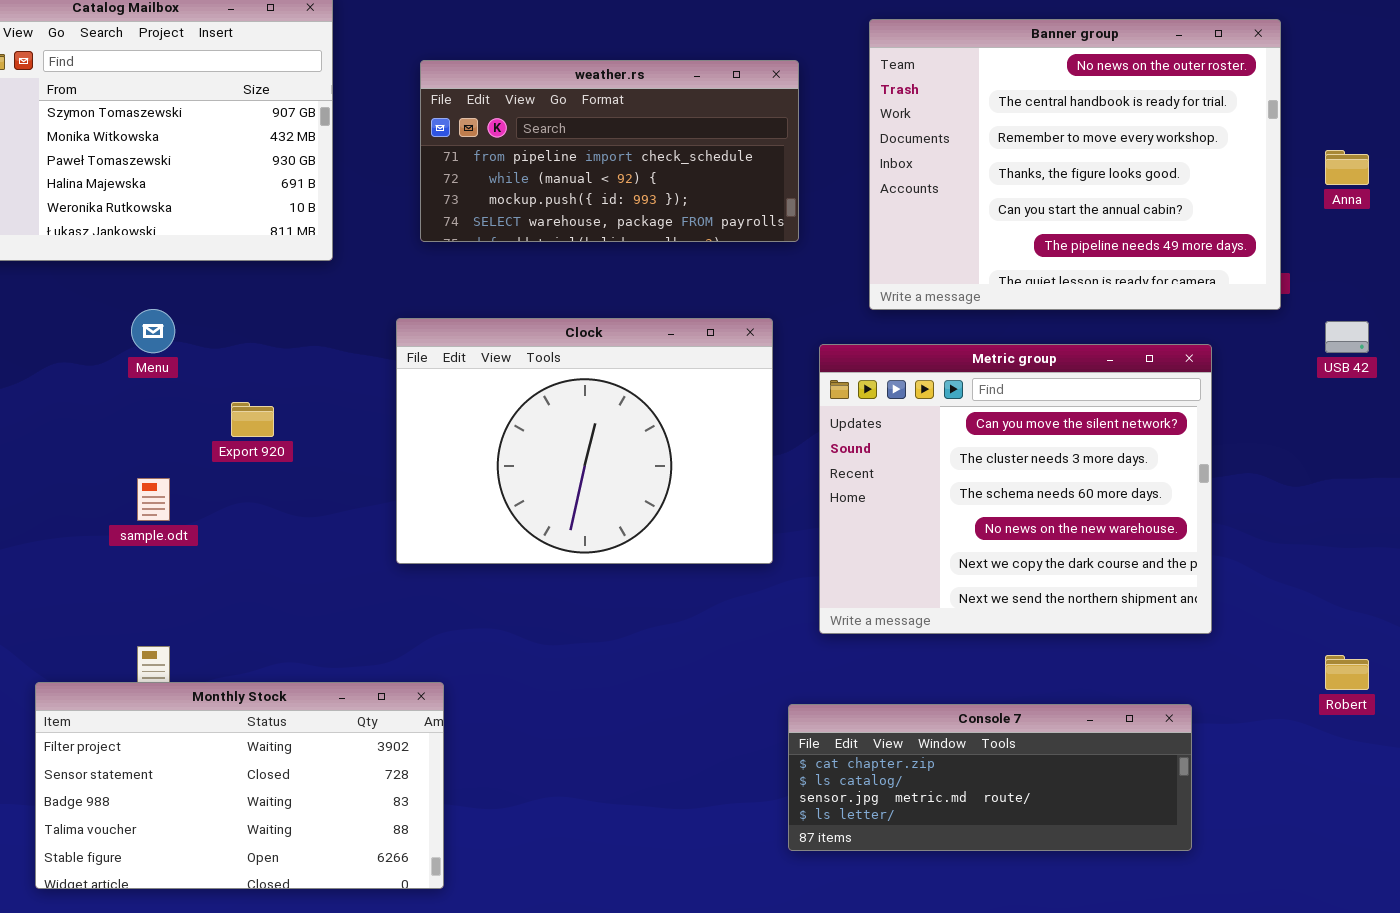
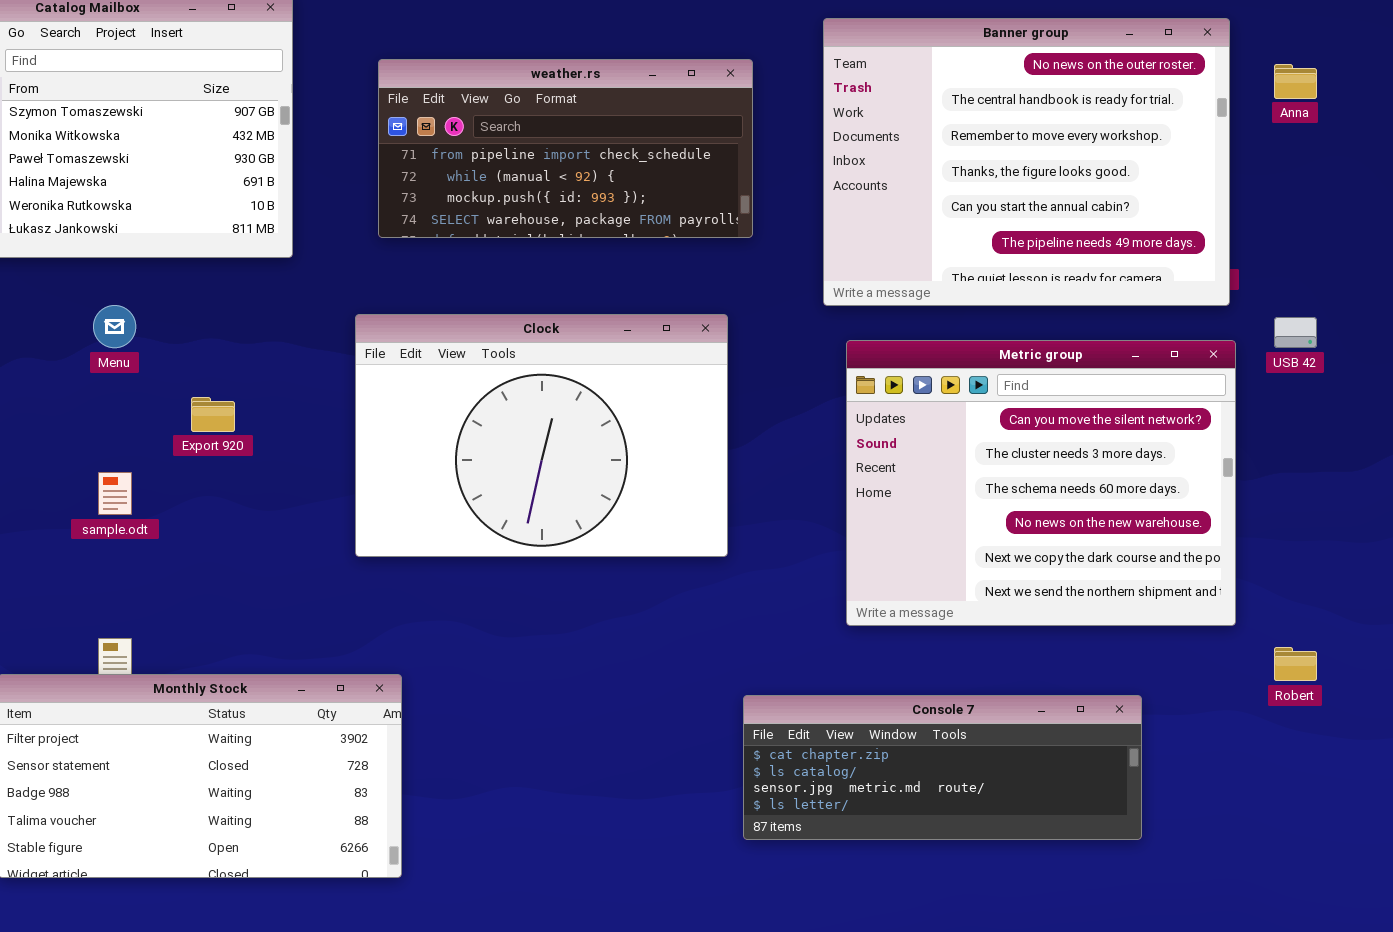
Anna: [1325,150,1369,185] -> [1274,64,1317,99], moved
Metric group: [819,344,1212,634] -> [846,340,1236,626], moved

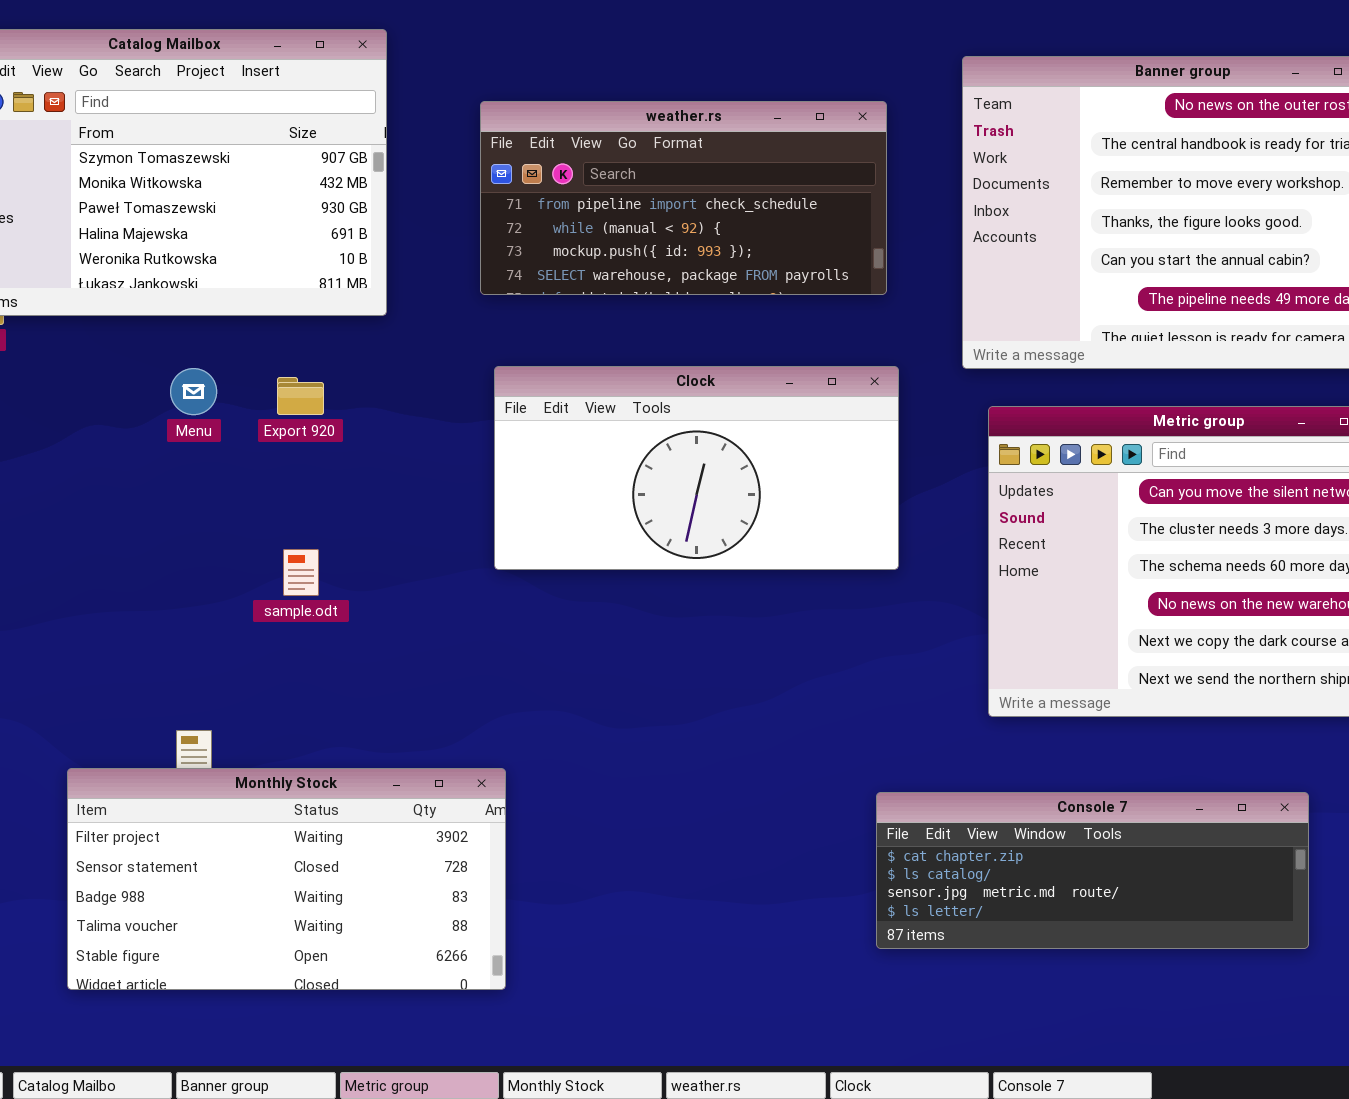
Clock: [355,314,728,557] -> [494,366,899,570], moved, resized
Export 920: [191,397,235,432] -> [277,377,324,415], moved
sample.odt: [98,472,132,515] -> [283,549,319,596], moved

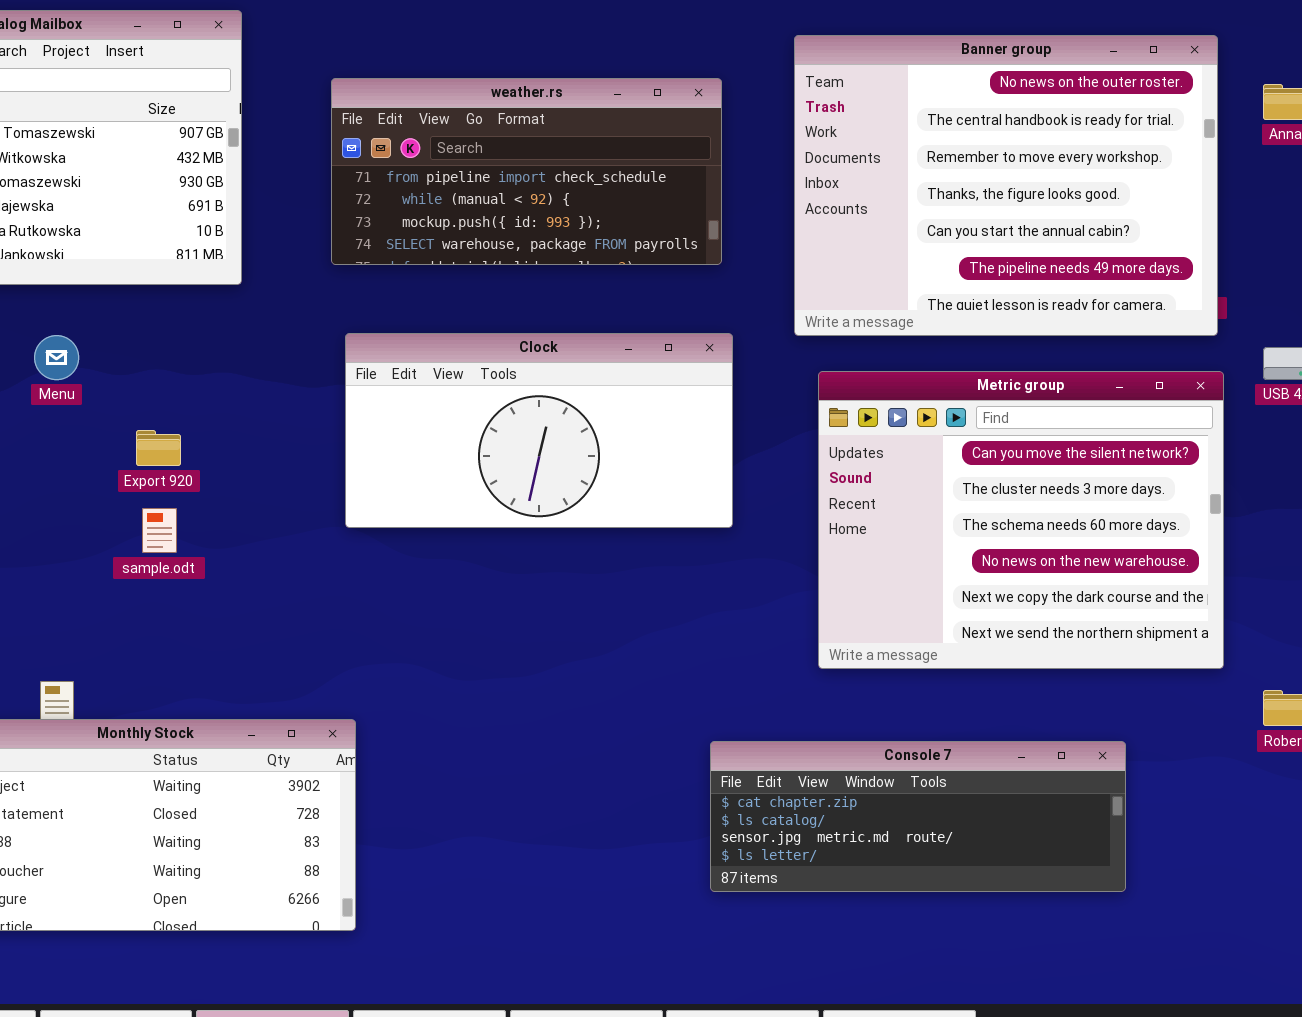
Export 920: [277,377,324,415] -> [136,430,181,466], moved

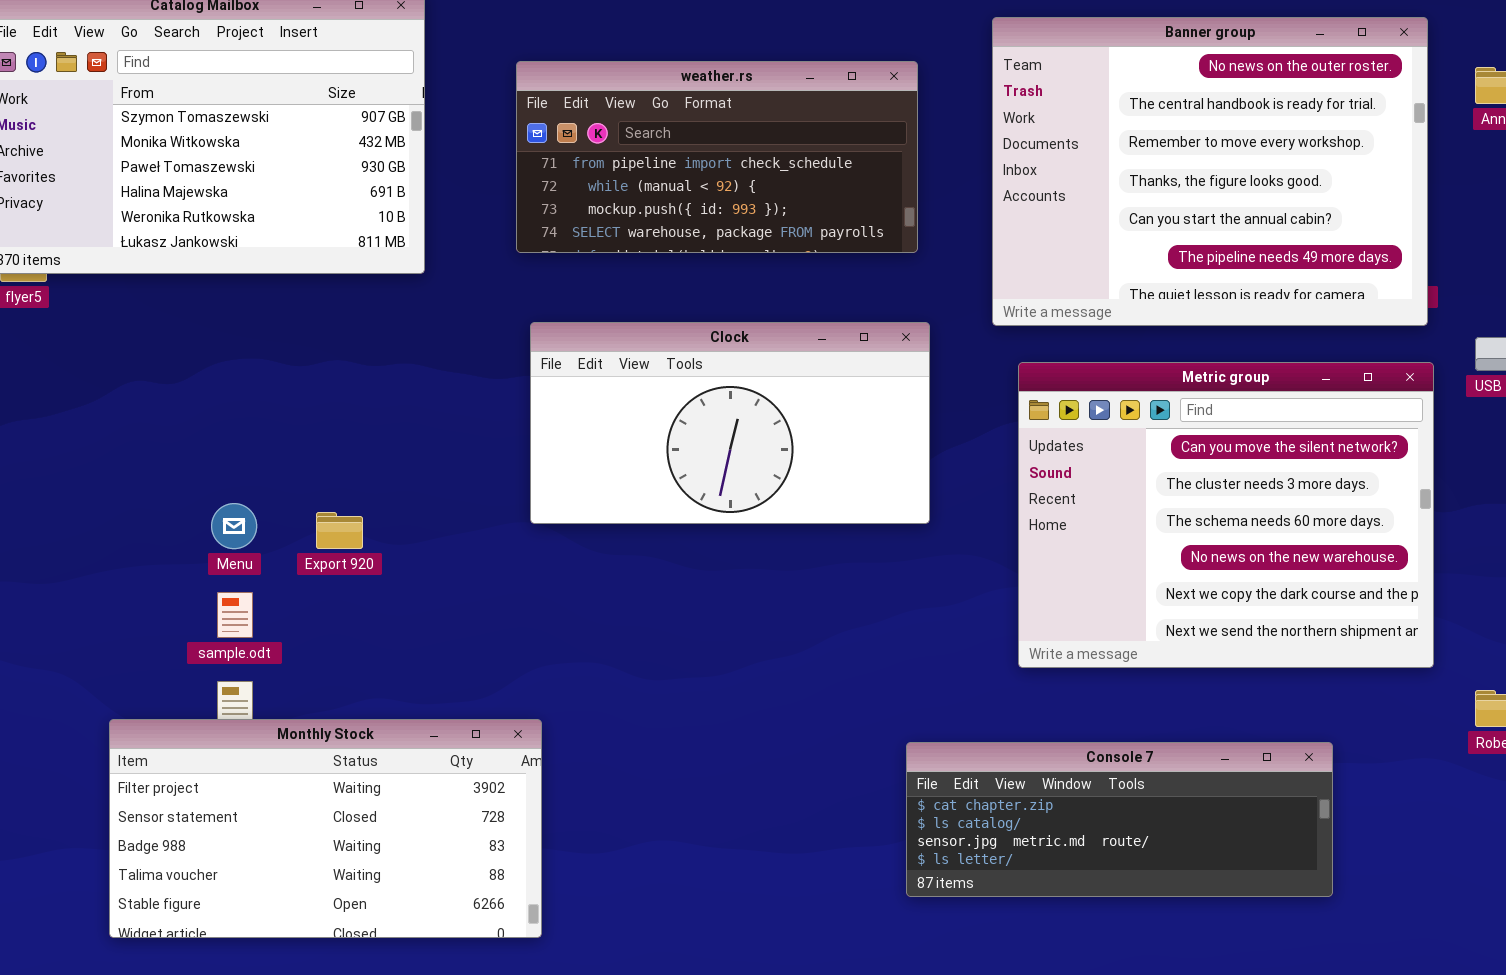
Menu: [34,335,79,380] -> [211,503,257,549], moved
Export 920: [136,430,181,466] -> [316,512,363,549], moved
sample.odt: [142,508,177,553] -> [217,592,253,638], moved

